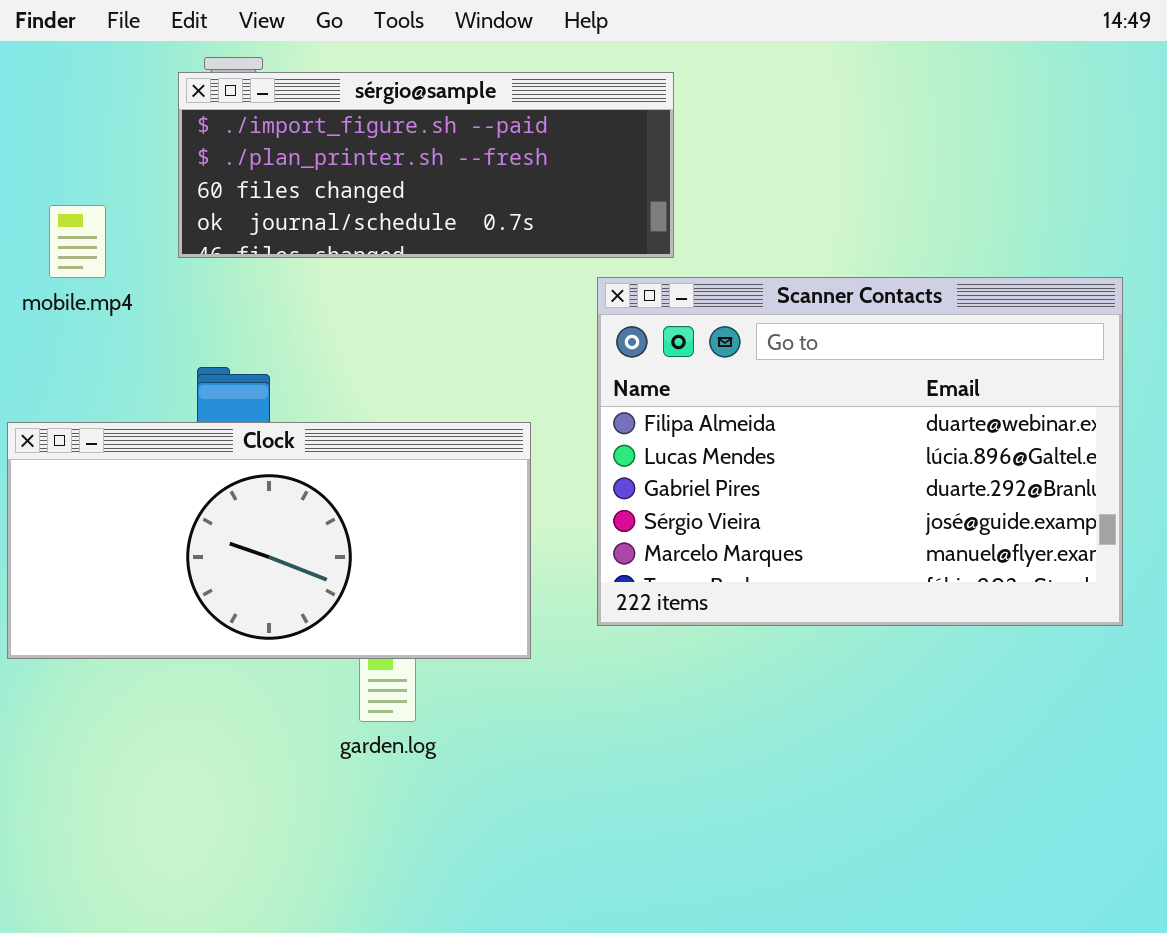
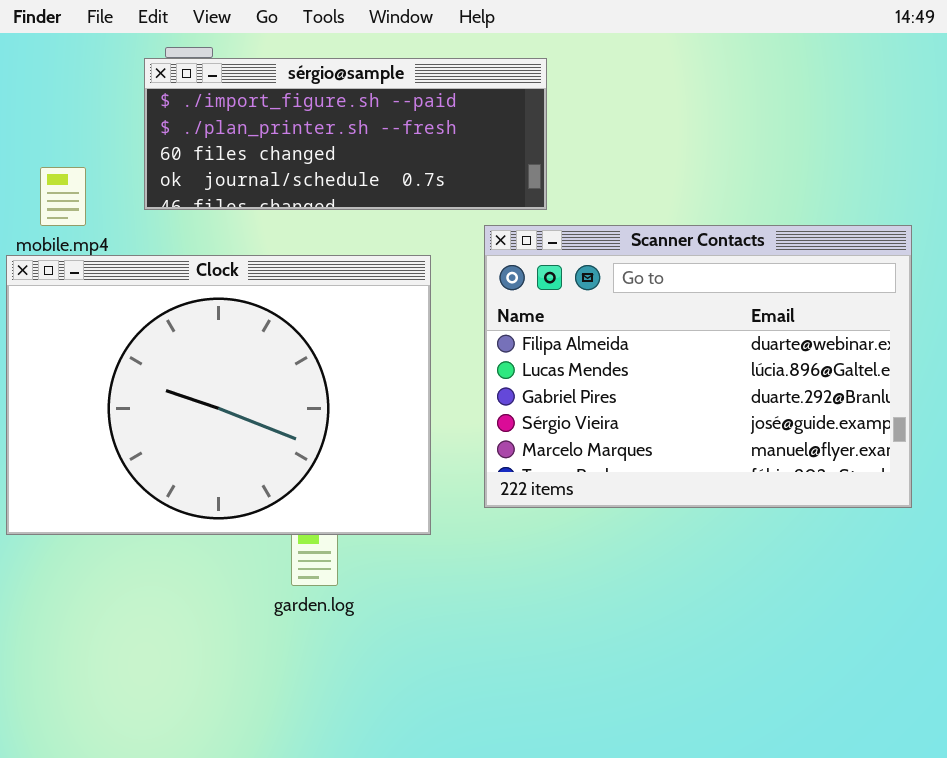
Clock: [7,422,531,659] -> [6,255,431,535], resized

